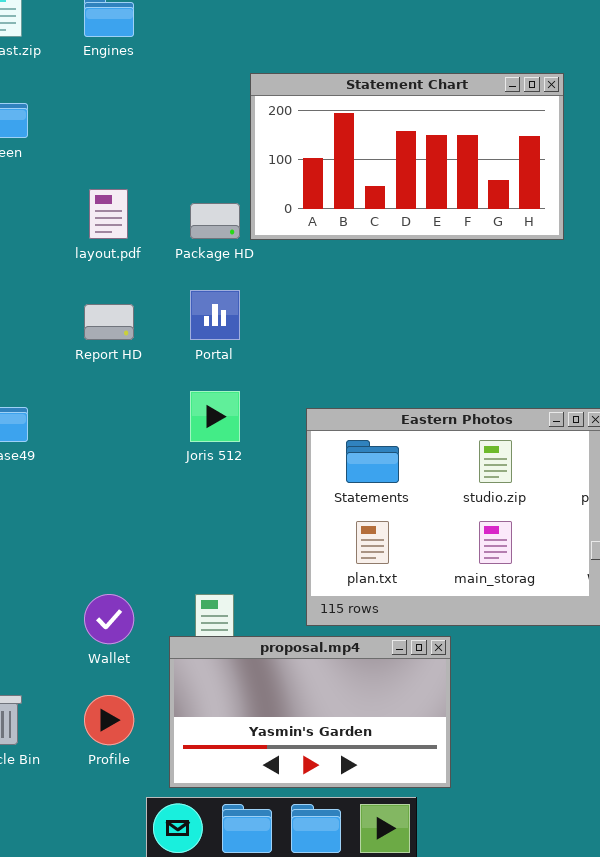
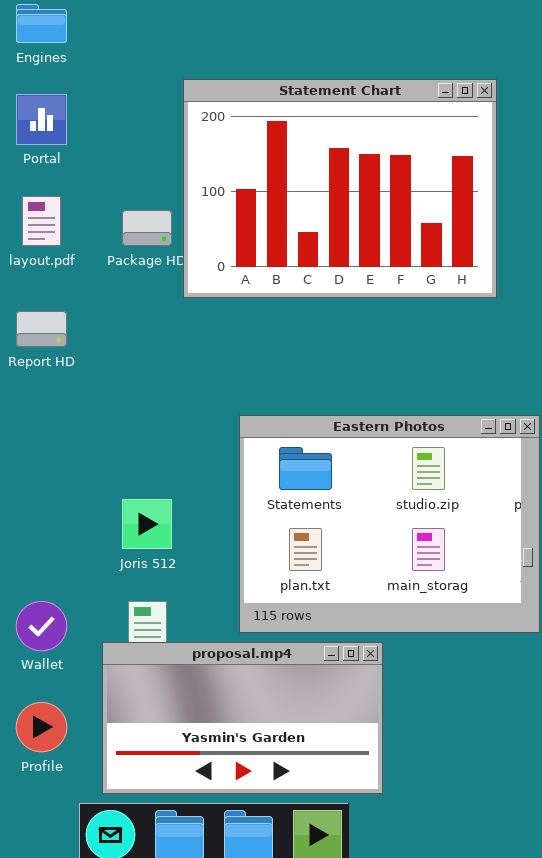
Statement Chart: [250,73,564,240] -> [183,79,497,298], resized
Portal: [190,290,240,340] -> [16,94,67,145], moved
Joris 512: [190,391,240,442] -> [122,499,172,549], moved

